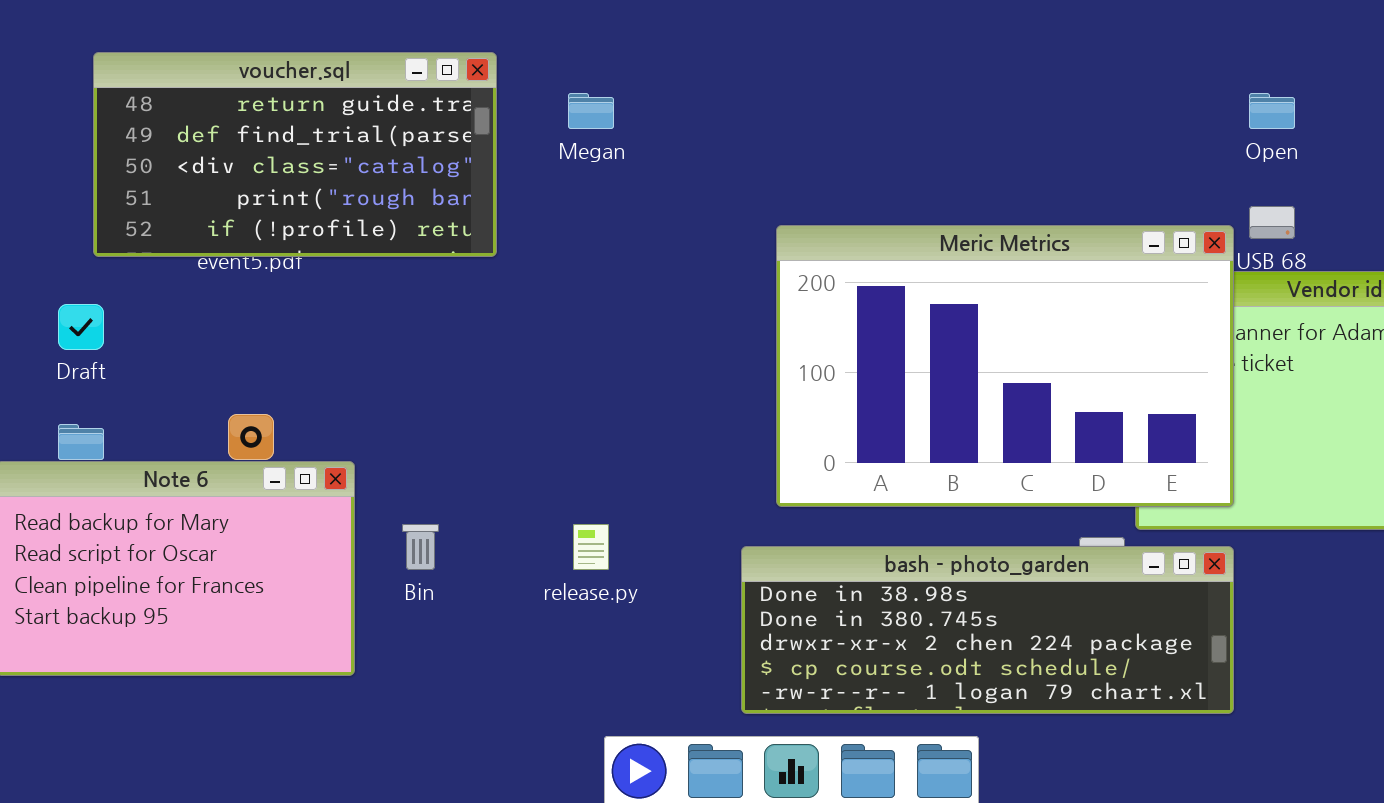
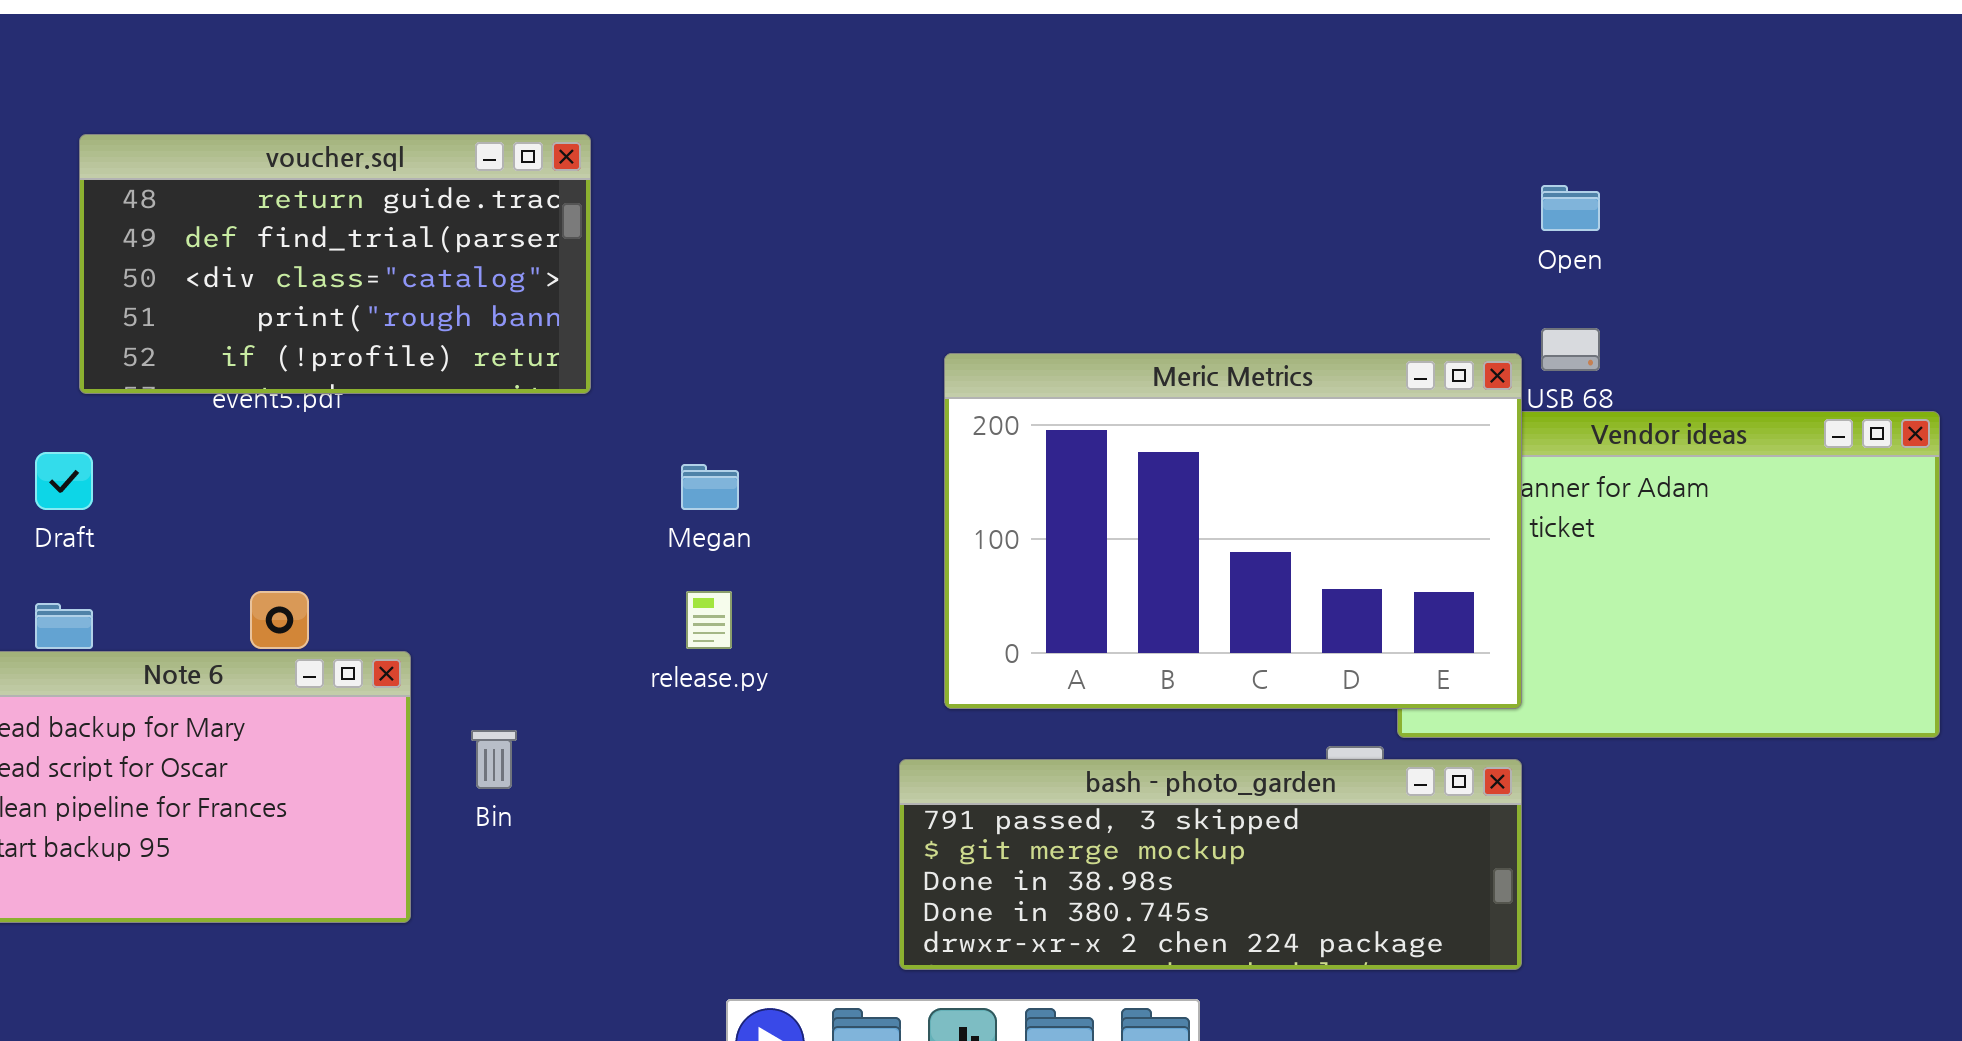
Megan: [568,93,614,129] -> [681,464,739,510], moved
release.py: [573,524,609,570] -> [686,591,732,649], moved
bash - photo_garden: [741,546,1234,714] -> [899,759,1522,970], scrolled up 2 rows

